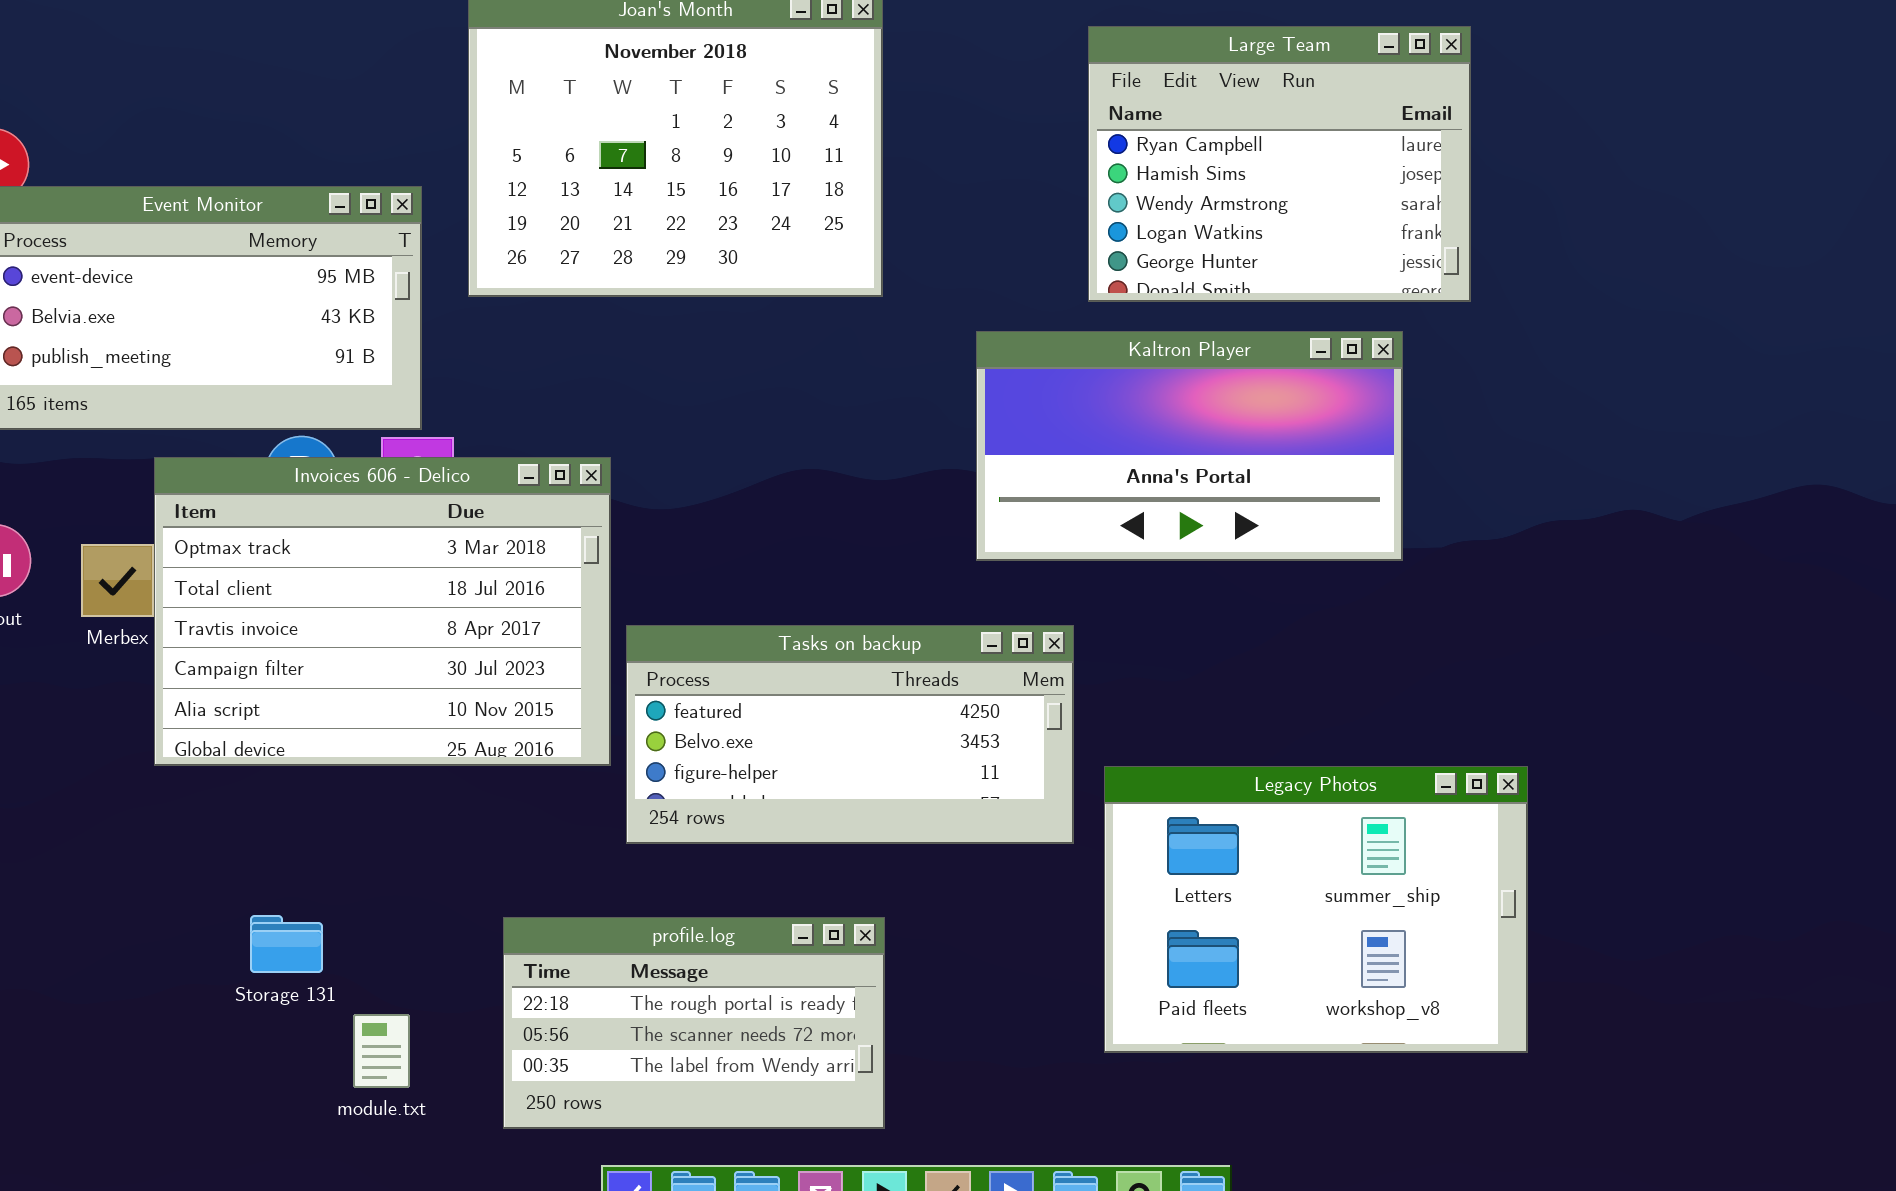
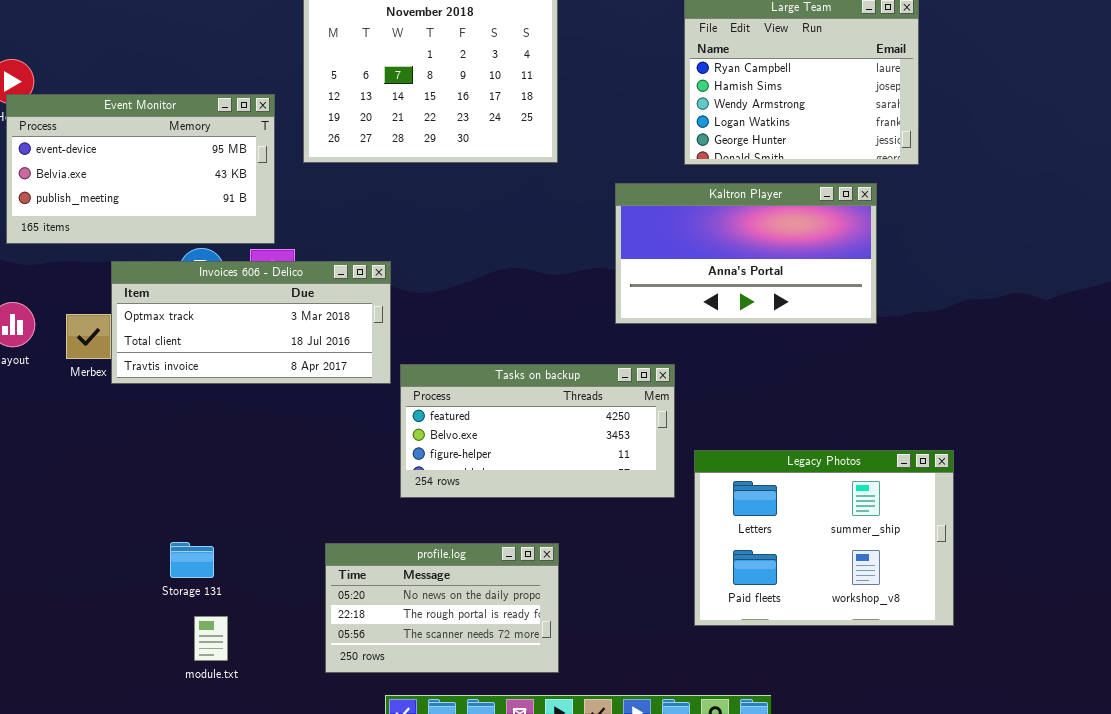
Invoices 606 - Delico: [154,457,611,766] -> [111,261,391,384], resized
profile.log: [503,917,885,1129] -> [325,543,559,673], scrolled up 1 row
module.txt: [353,1014,410,1088] -> [194,616,228,661], moved

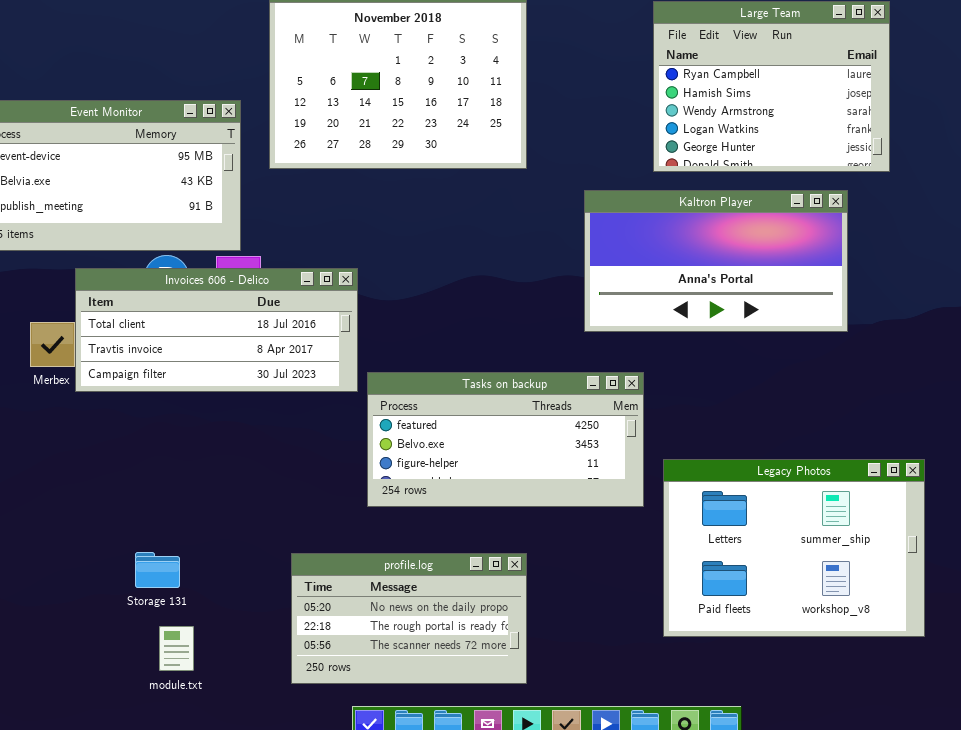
Invoices 606 - Delico: [111,261,391,384] -> [75,268,358,392], scrolled down 1 row

